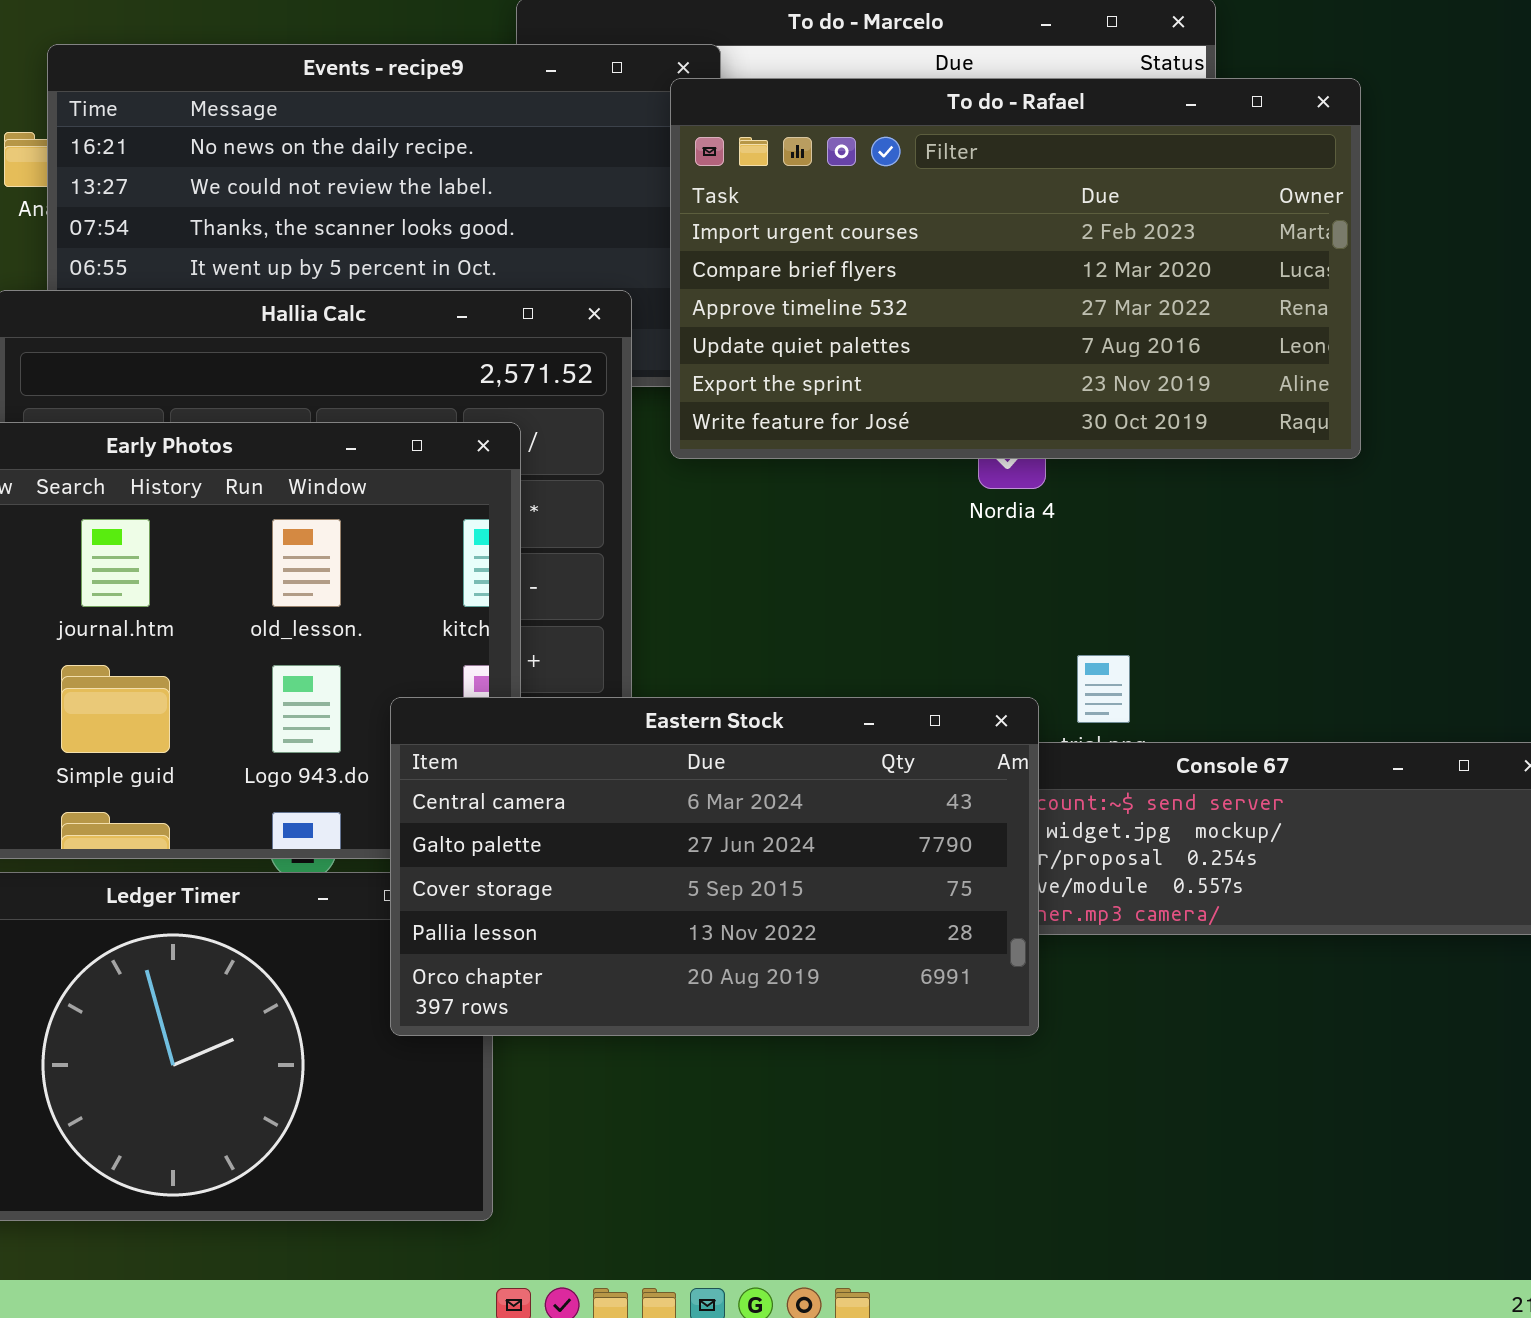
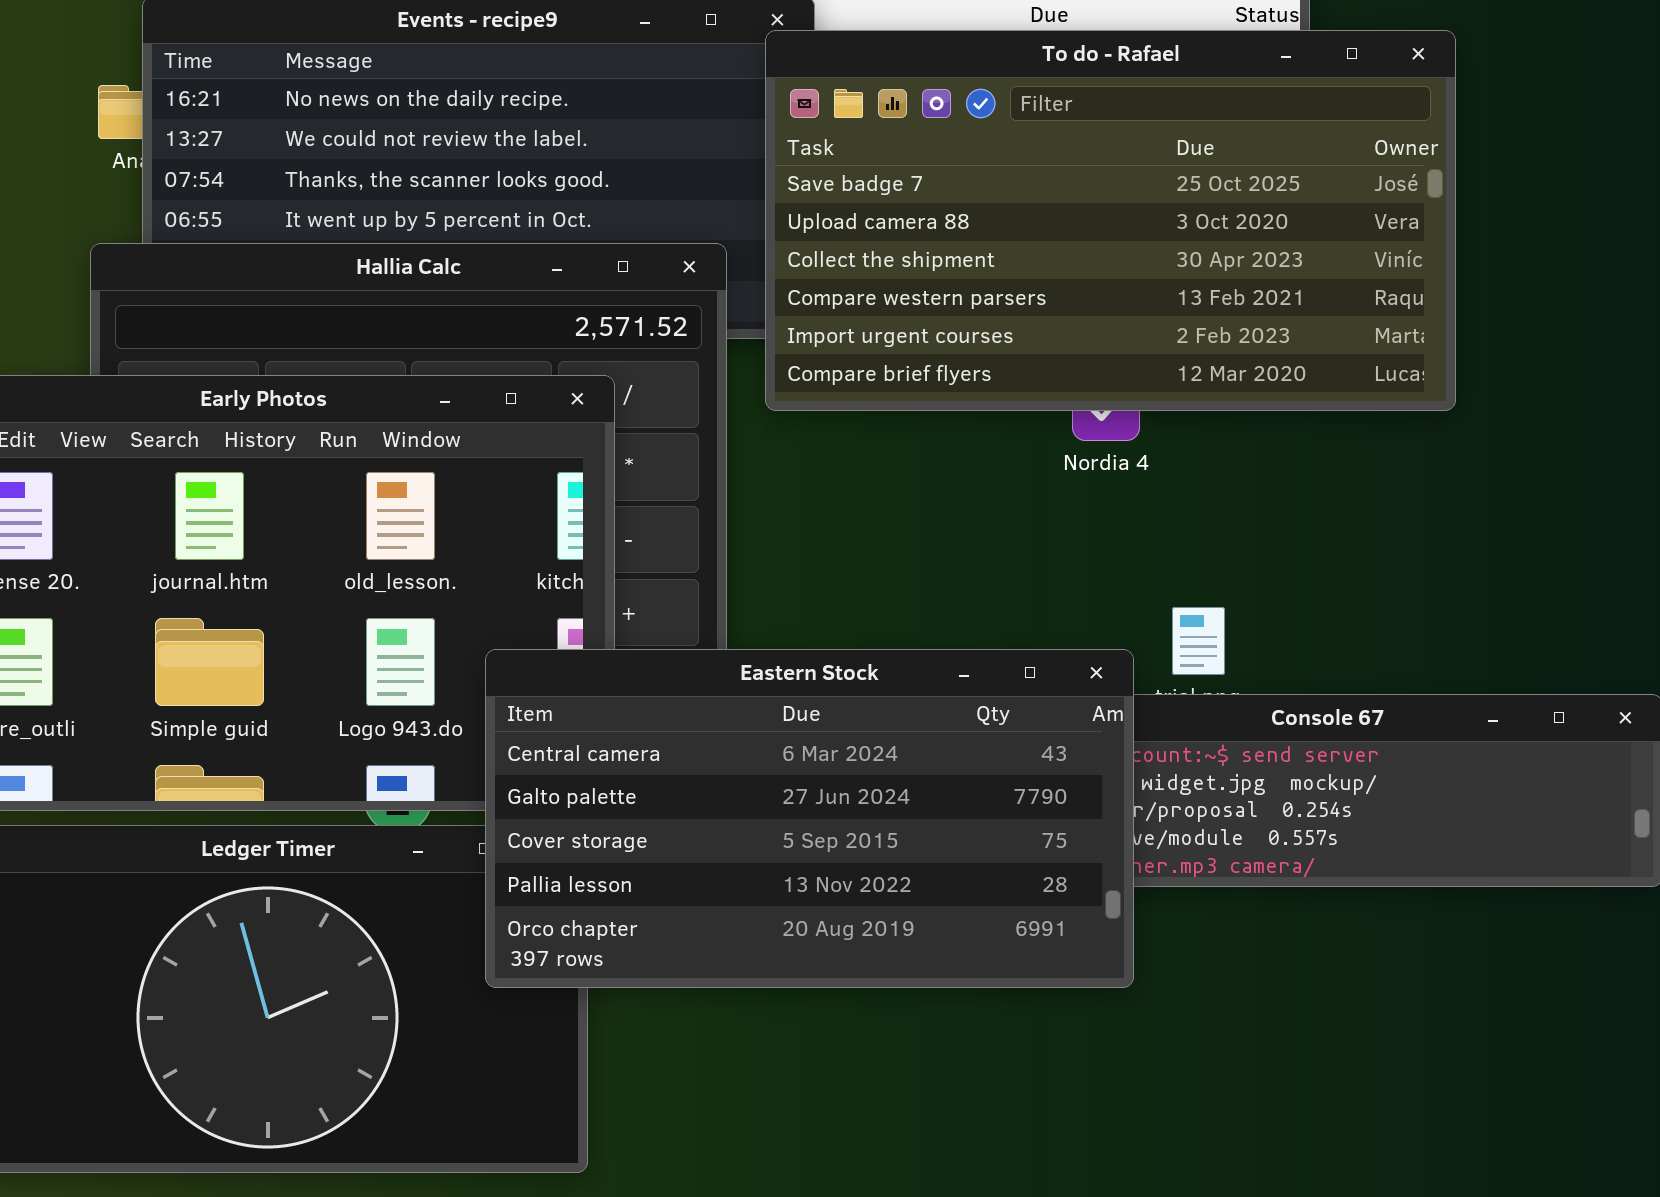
To do - Rafael: [670,78,1361,459] -> [765,30,1456,411], scrolled up 4 rows

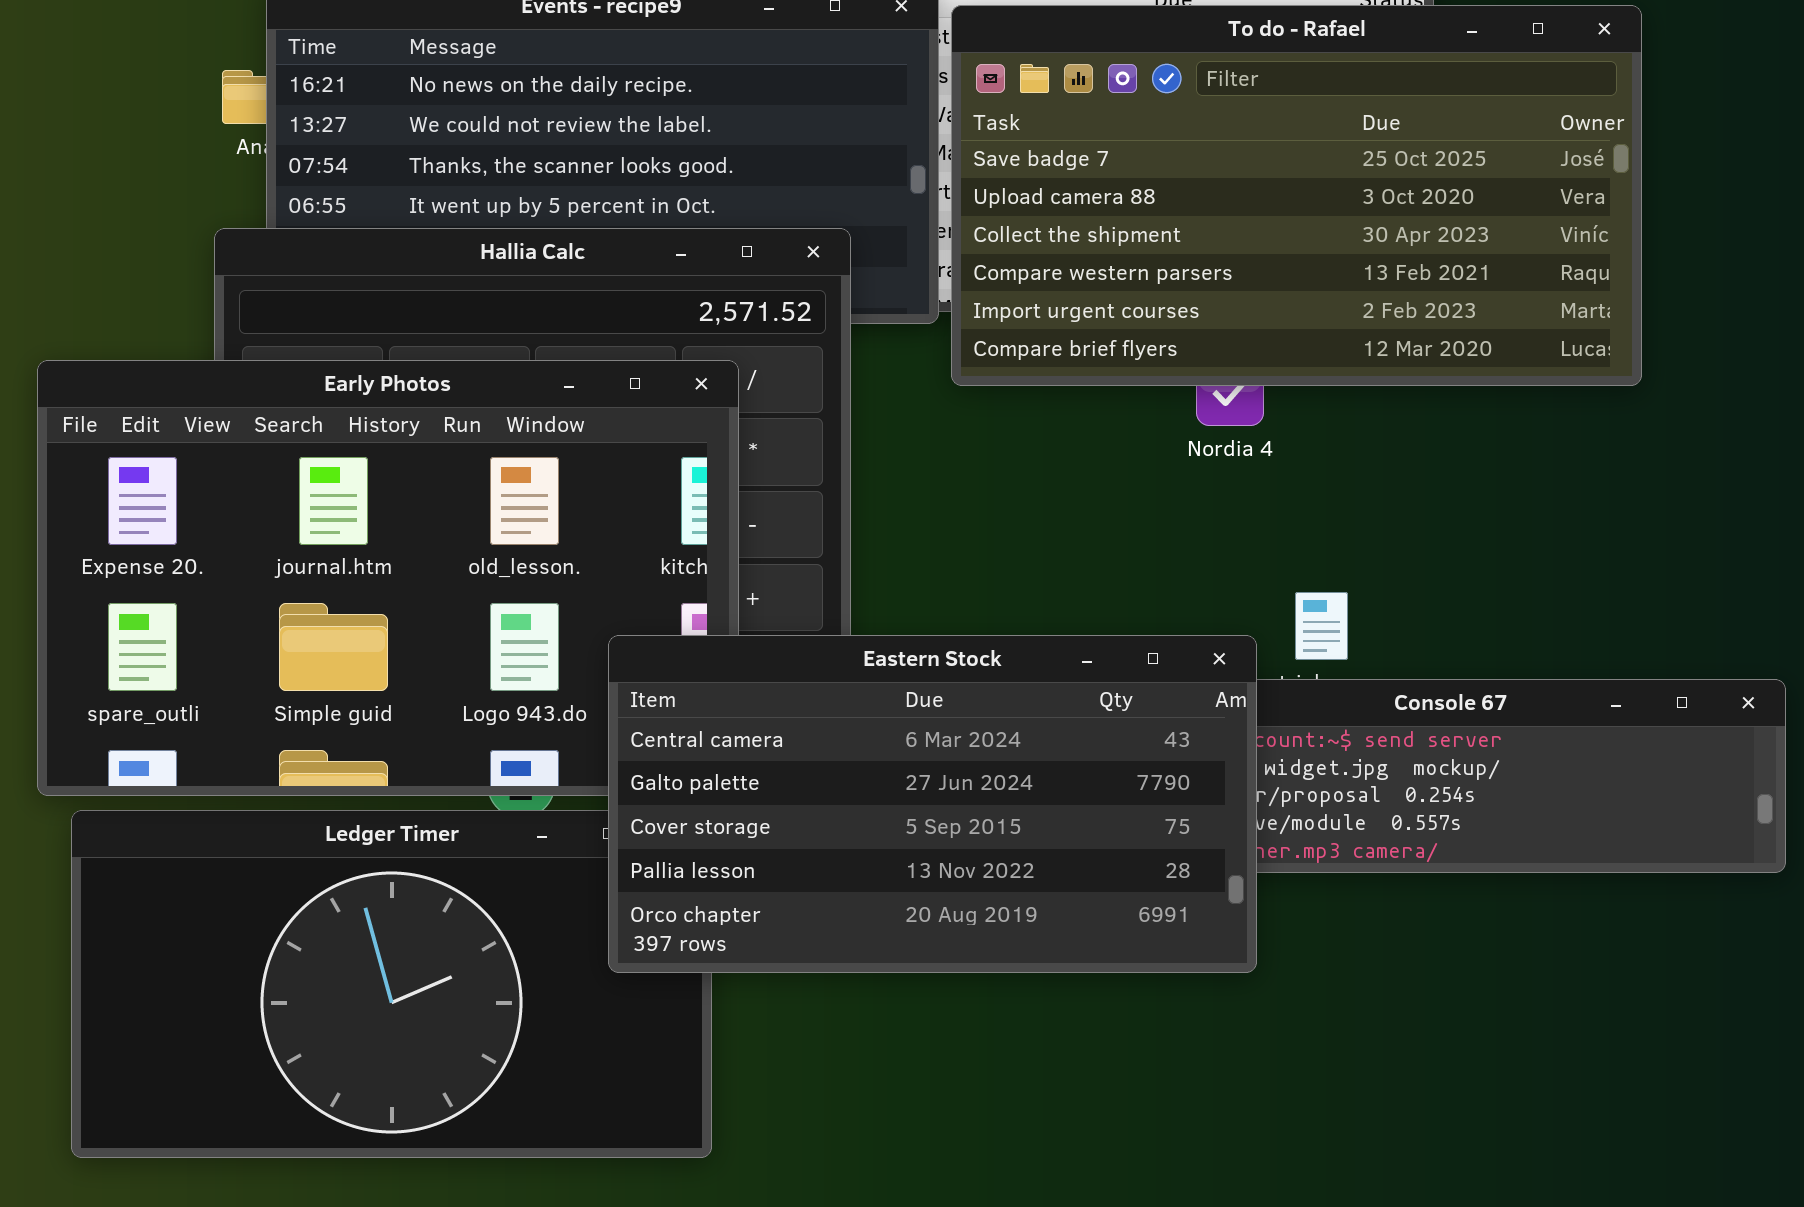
To do - Rafael: [765,30,1456,411] -> [951,5,1642,386], moved

